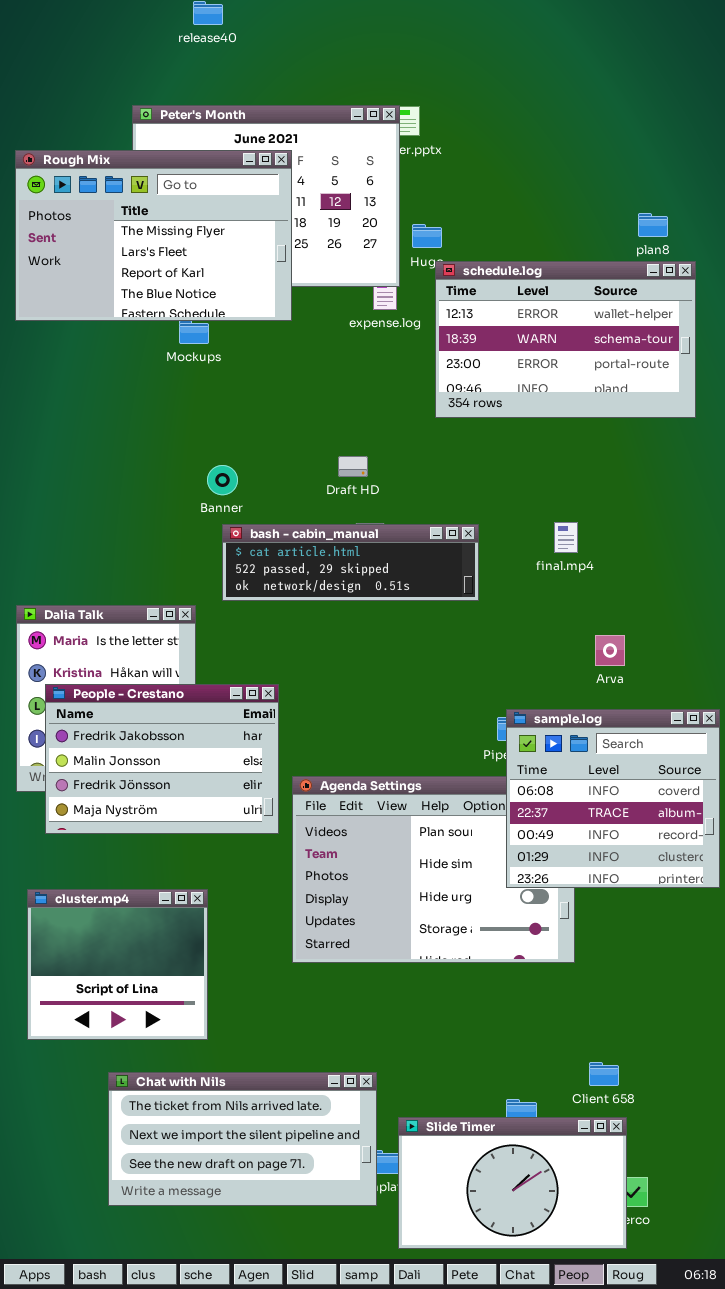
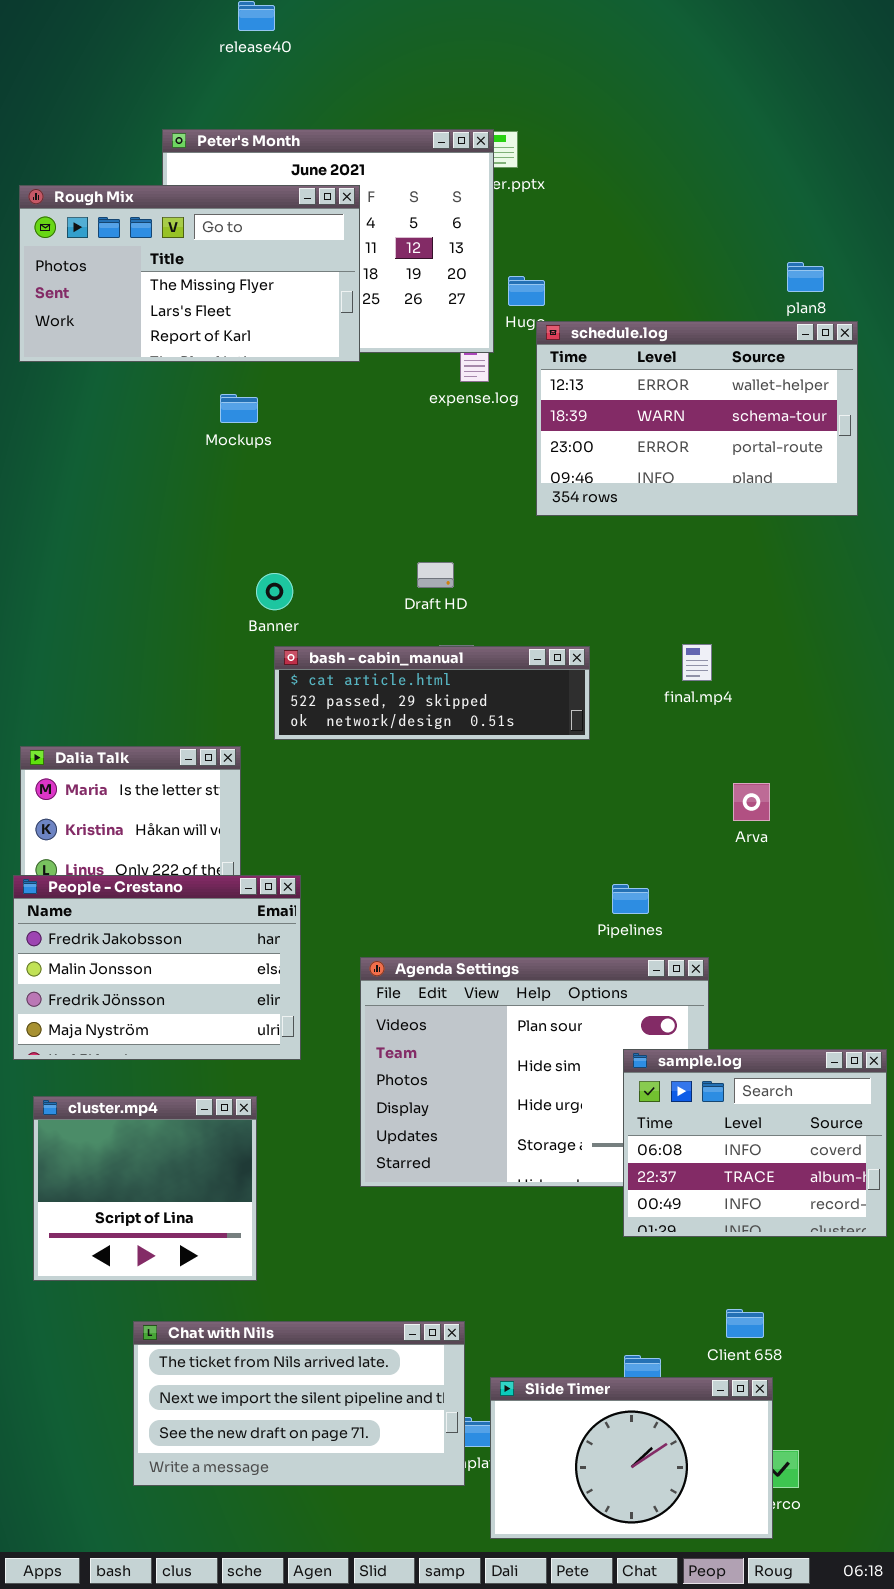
Rough Mix: [15,150,292,321] -> [19,185,360,362], resized
People - Crestano: [45,684,279,834] -> [13,875,301,1060], moved
sample.log: [506,709,720,888] -> [623,1049,887,1237], moved, resized

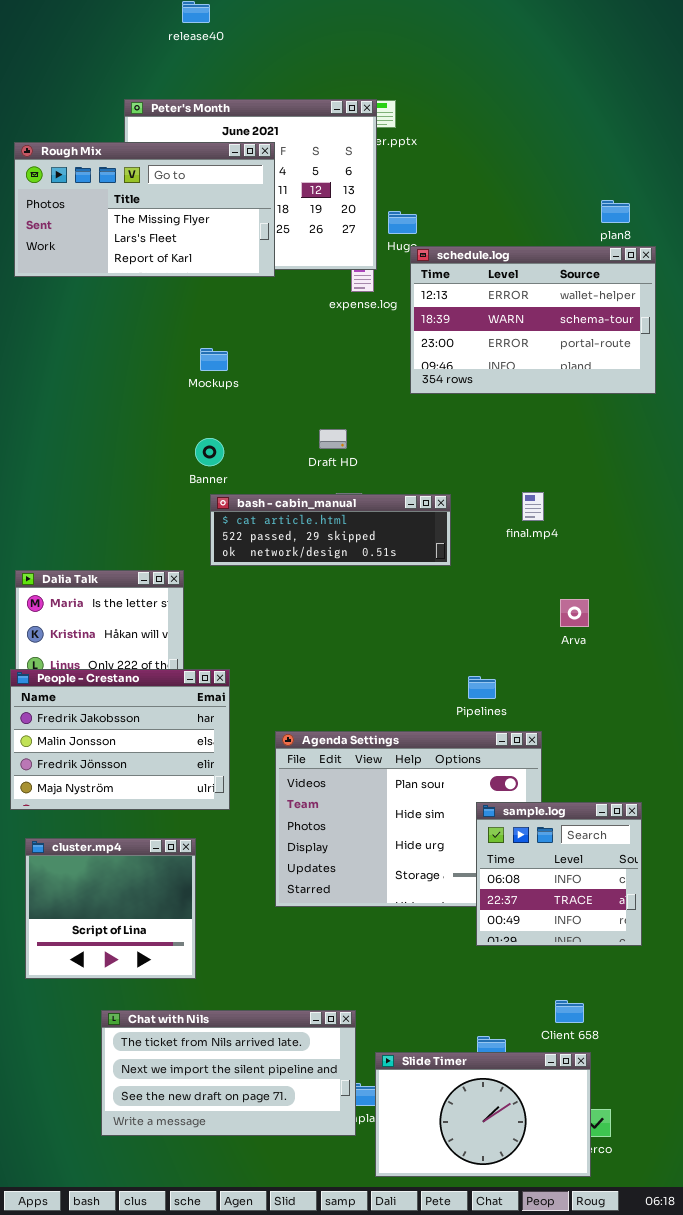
Mockups: [220,394,258,423] -> [200,348,228,371], moved
sample.log: [623,1049,887,1237] -> [476,802,642,946], resized

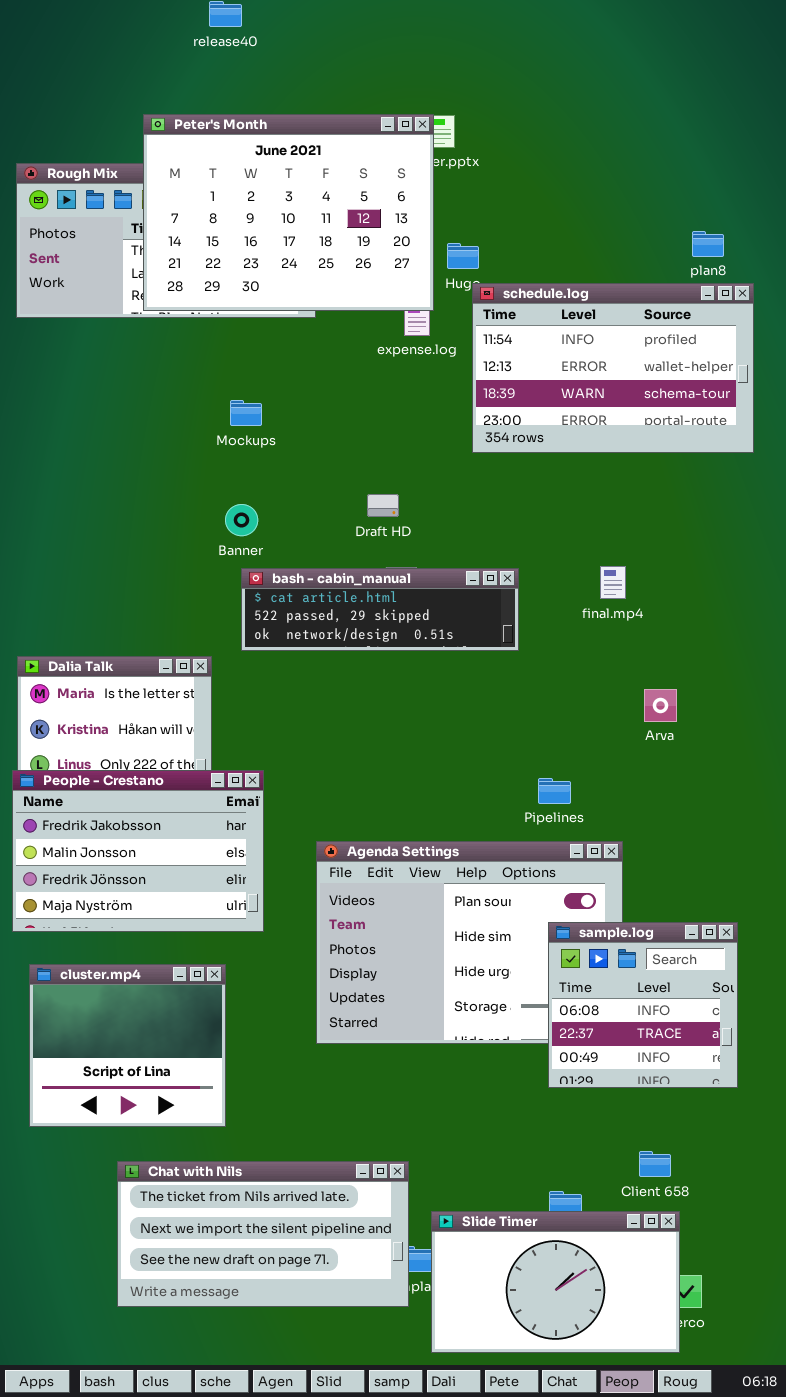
Peter's Month: [124,99,377,270] -> [143,114,434,311], raised
schedule.log: [410,246,656,394] -> [472,283,754,453], scrolled up 1 row

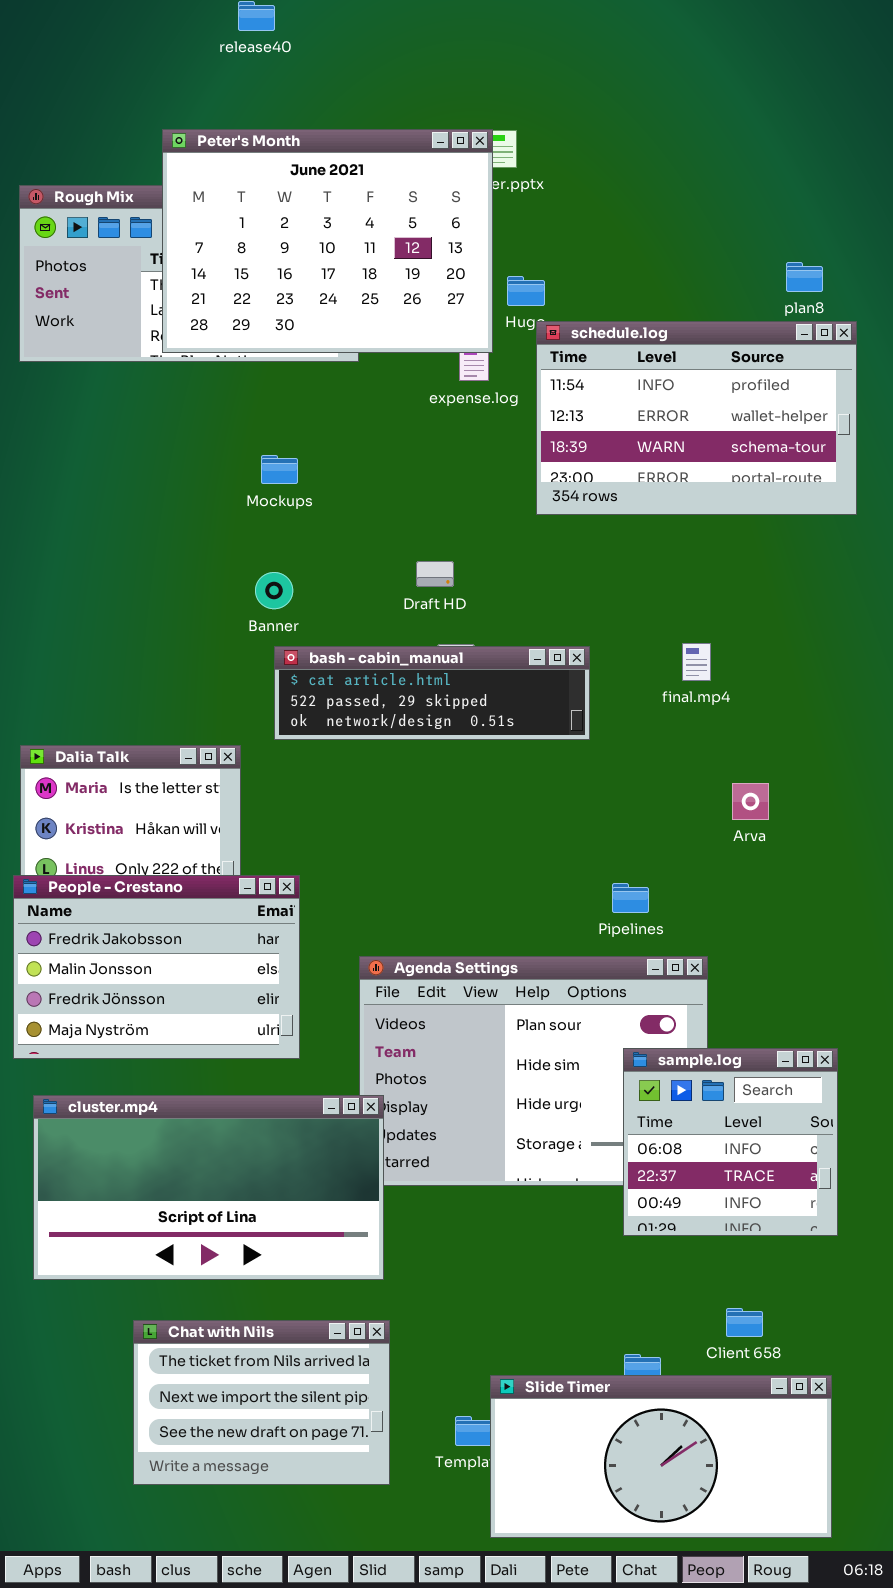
cluster.mp4: [29,964,226,1127] -> [33,1095,384,1280], resized
Chat with Nils: [117,1161,409,1307] -> [133,1320,390,1485], resized
Slide Timer: [431,1211,680,1353] -> [490,1375,832,1538], resized

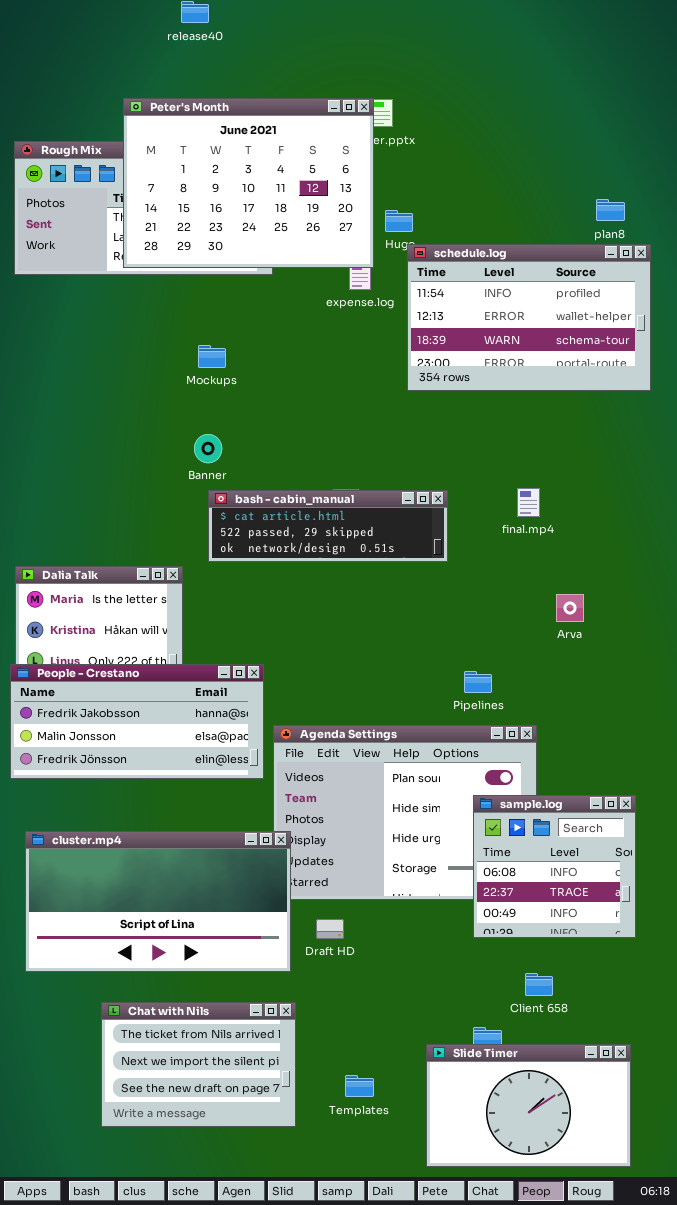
Draft HD: [416,561,454,587] -> [316,919,344,939], moved
People - Crestano: [13,875,300,1059] -> [10,664,264,779], resized
Client 658: [726,1308,763,1337] -> [525,973,553,996], moved
Slide Timer: [490,1375,832,1538] -> [426,1044,631,1167], resized

